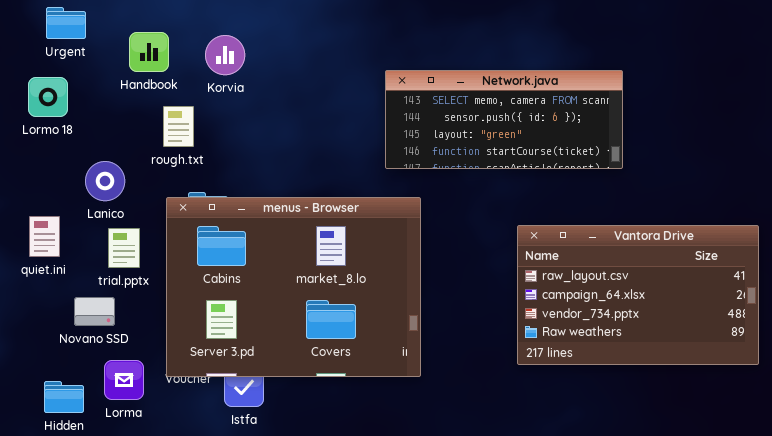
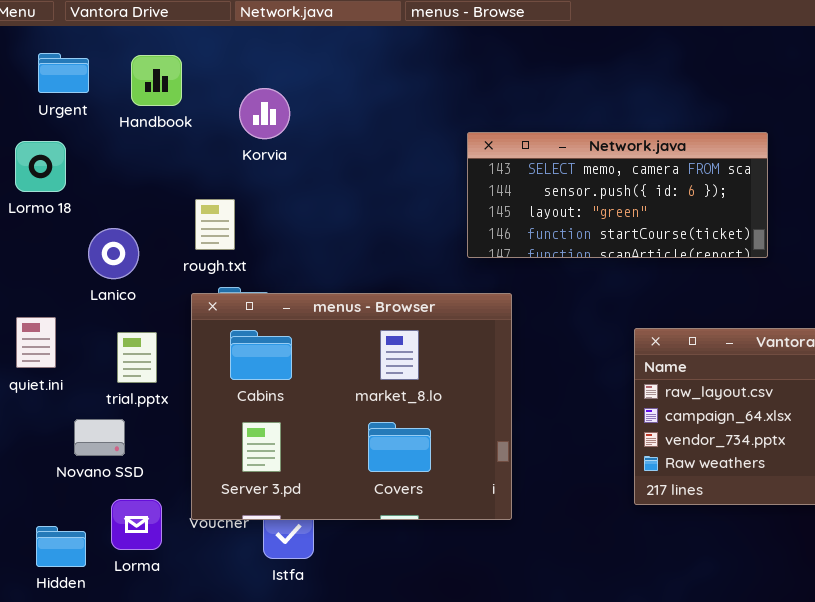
Handbook: [129,32,169,72] -> [131,55,182,106], moved
rough.txt: [163,106,194,147] -> [195,199,235,250], moved
Lanico: [85,161,125,201] -> [88,228,139,279], moved

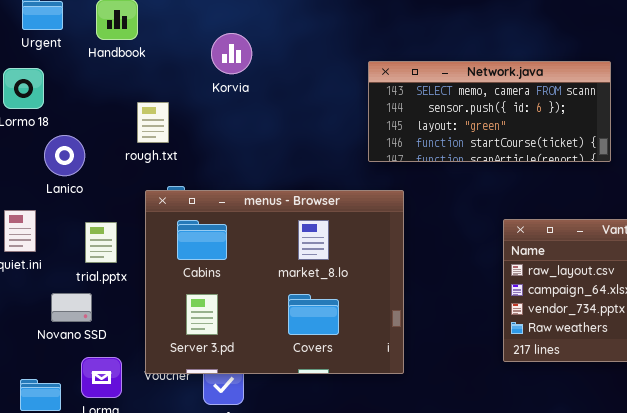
Korvia: [239,88,290,139] -> [211,33,252,74], moved
rough.txt: [195,199,235,250] -> [137,102,169,143], moved
Lanico: [88,228,139,279] -> [44,135,85,176], moved

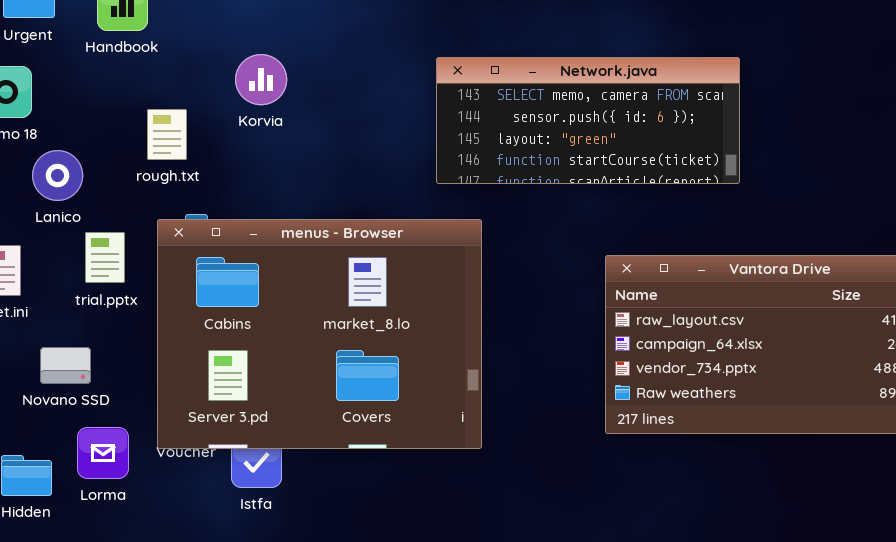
Korvia: [211,33,252,74] -> [235,54,287,105], moved
trial.pptx: [85,222,117,263] -> [85,232,125,283], moved

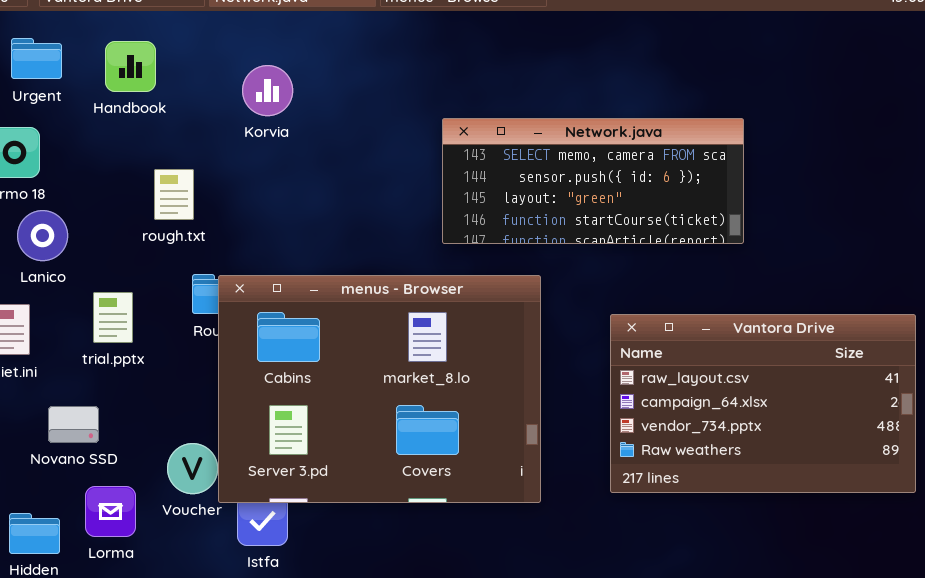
Korvia: [235,54,287,105] -> [242,65,293,116], moved
Lanico: [32,150,83,201] -> [17,210,68,261], moved
menus - Browser: [157,219,482,449] -> [218,275,541,503], moved

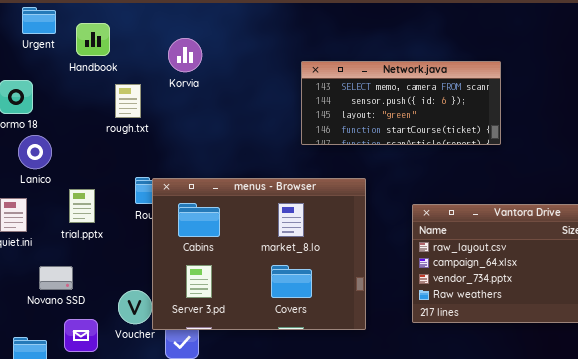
Urgent: [11,38,62,79] -> [22,7,56,34], moved
Network.java: [442,118,744,244] -> [301,61,501,145], moved
rough.txt: [154,169,194,220] -> [115,84,141,118], moved

